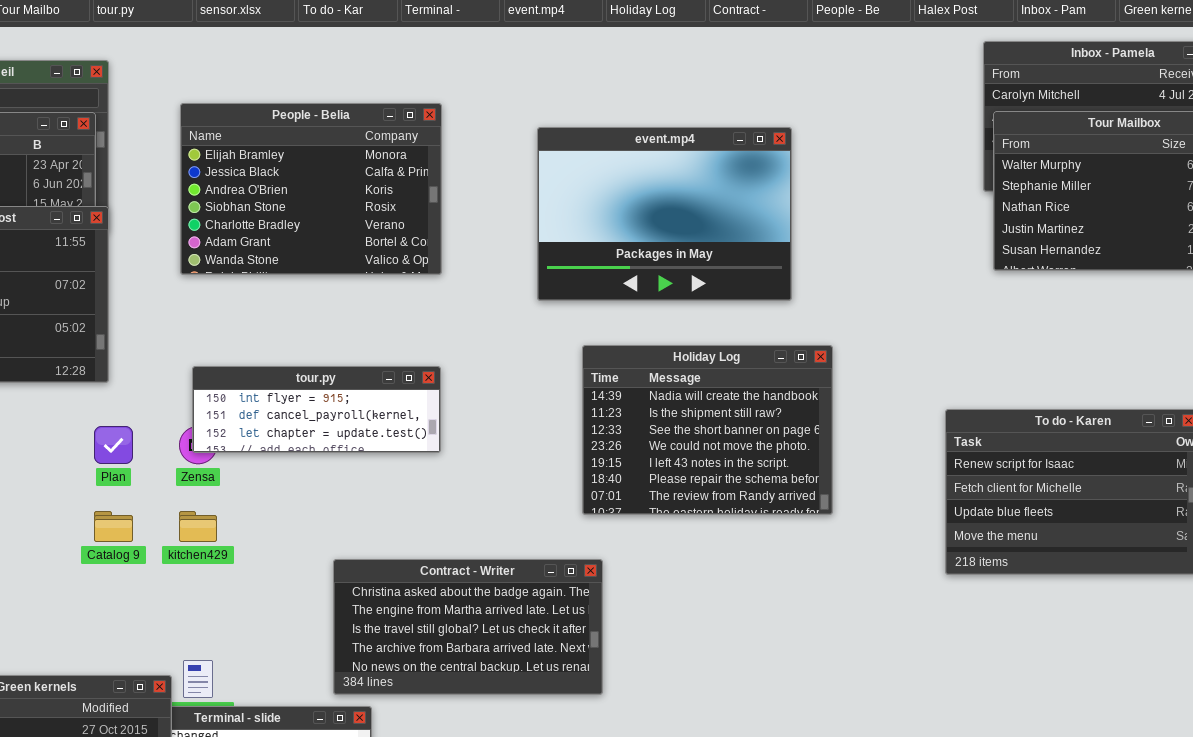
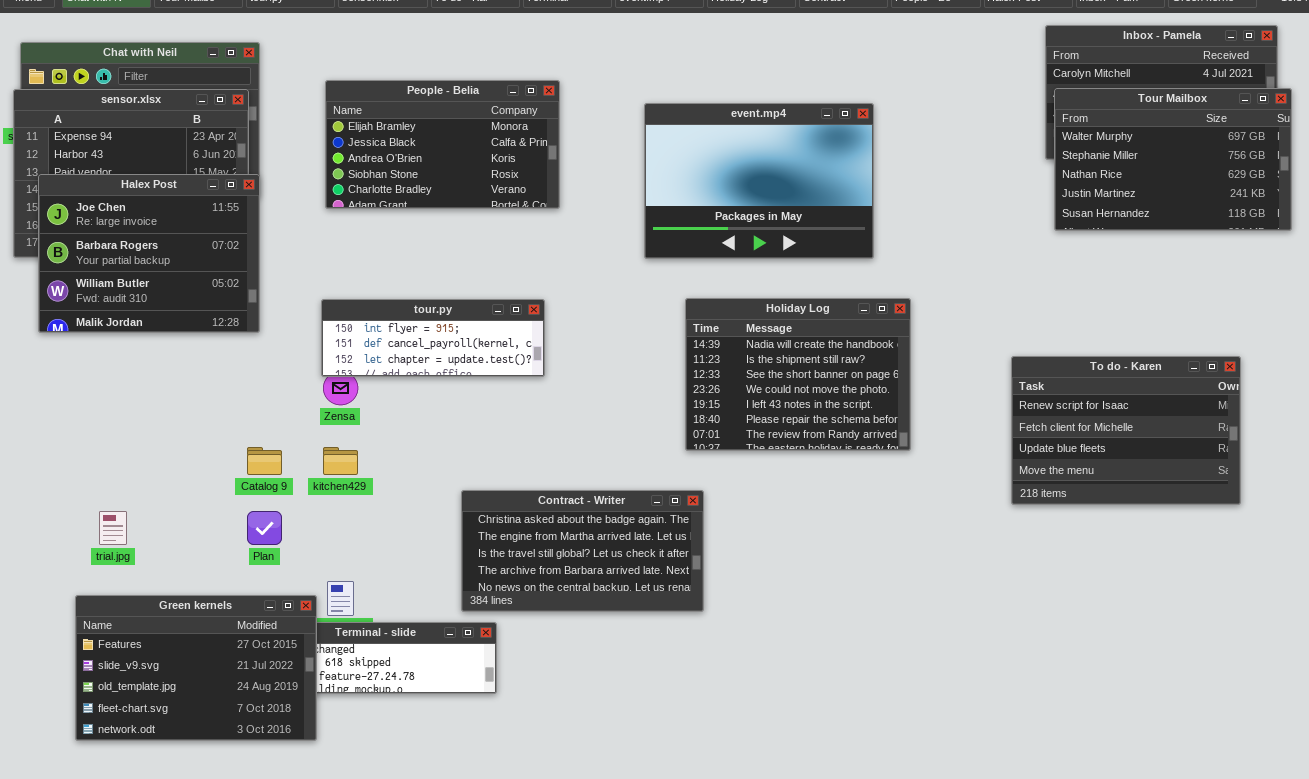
People - Belia: [180,103,442,275] -> [325,80,560,209], resized
tour.py: [192,366,441,453] -> [321,299,545,377], moved
Plan: [94,426,133,464] -> [247,511,282,545], moved

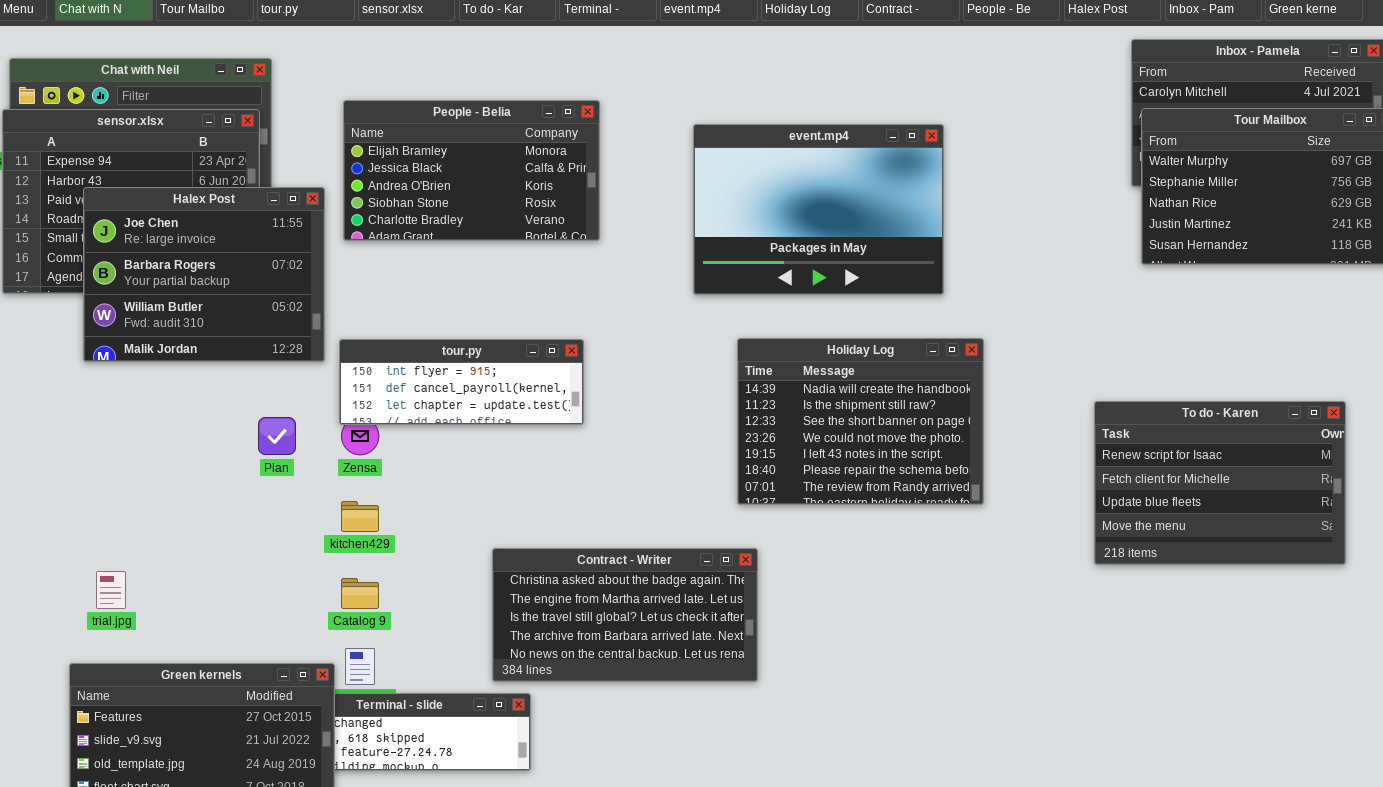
Halex Post: [38,174,260,333] -> [83,187,325,362], moved
Catalog 9: [247,447,282,475] -> [341,578,379,609], moved
Plan: [247,511,282,545] -> [258,417,296,455], moved

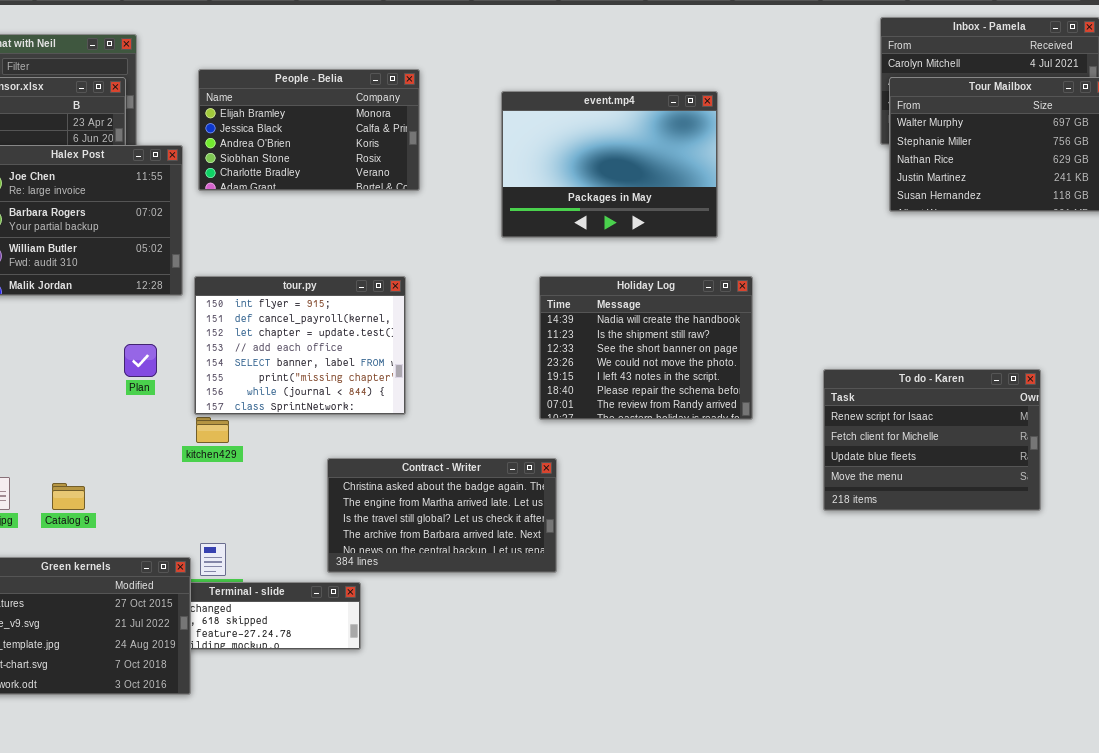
tour.py: [339,339,584,425] -> [194,276,406,415], resized
To do - Karen: [1094,401,1346,565] -> [823,369,1041,511], moved
Catalog 9: [341,578,379,609] -> [52,483,85,510], moved

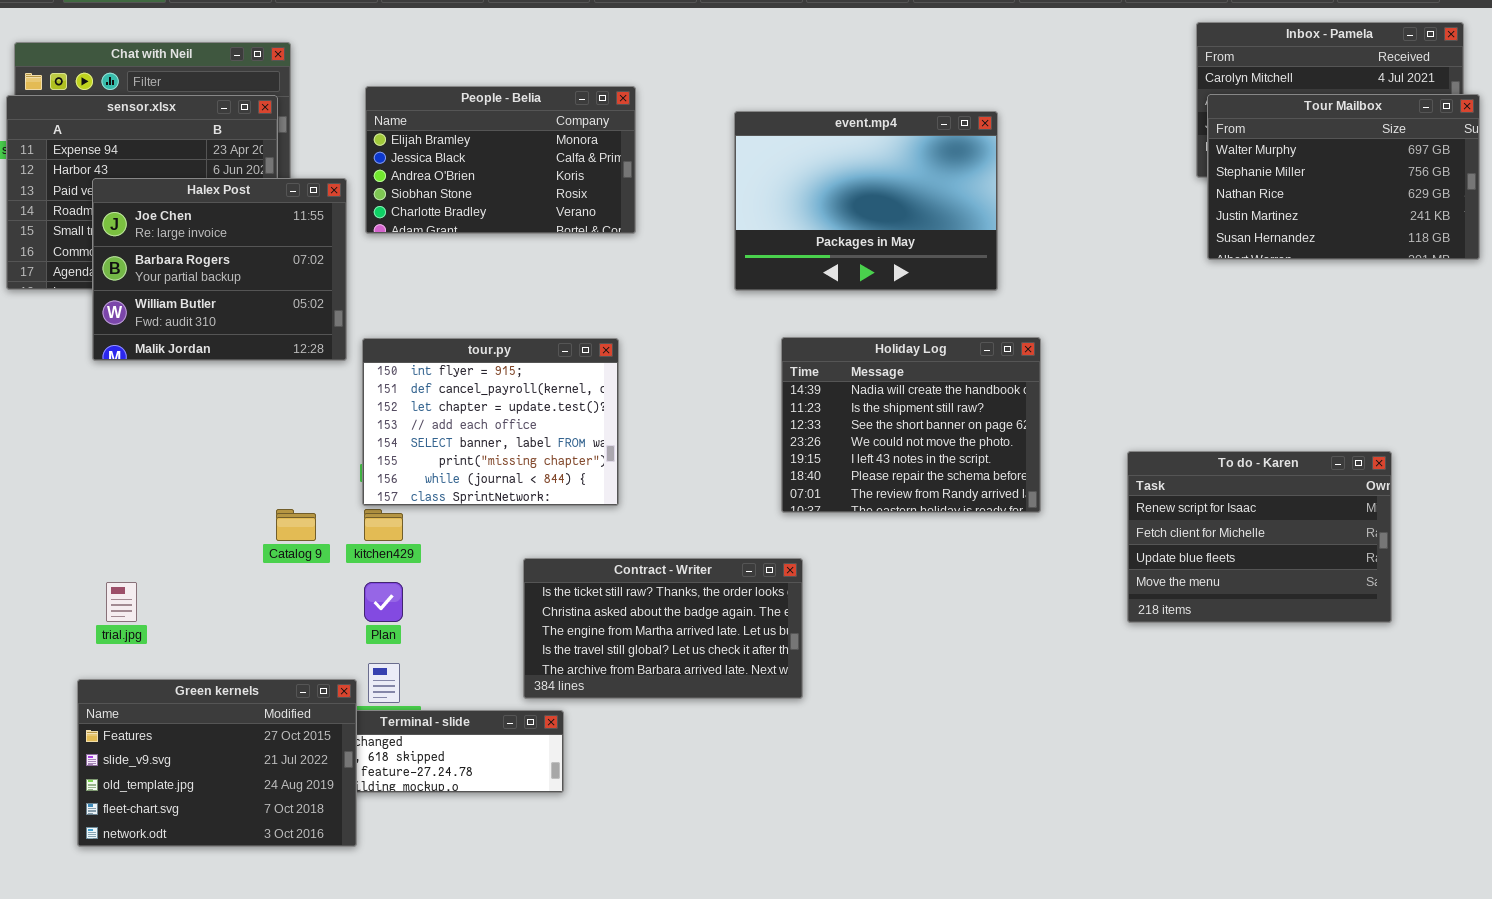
Plan: [124,344,157,377] -> [364,582,403,622], moved
Contract - Writer: [327,458,557,573] -> [523,558,803,699], scrolled up 1 row
Catalog 9: [52,483,85,510] -> [276,509,316,541], moved

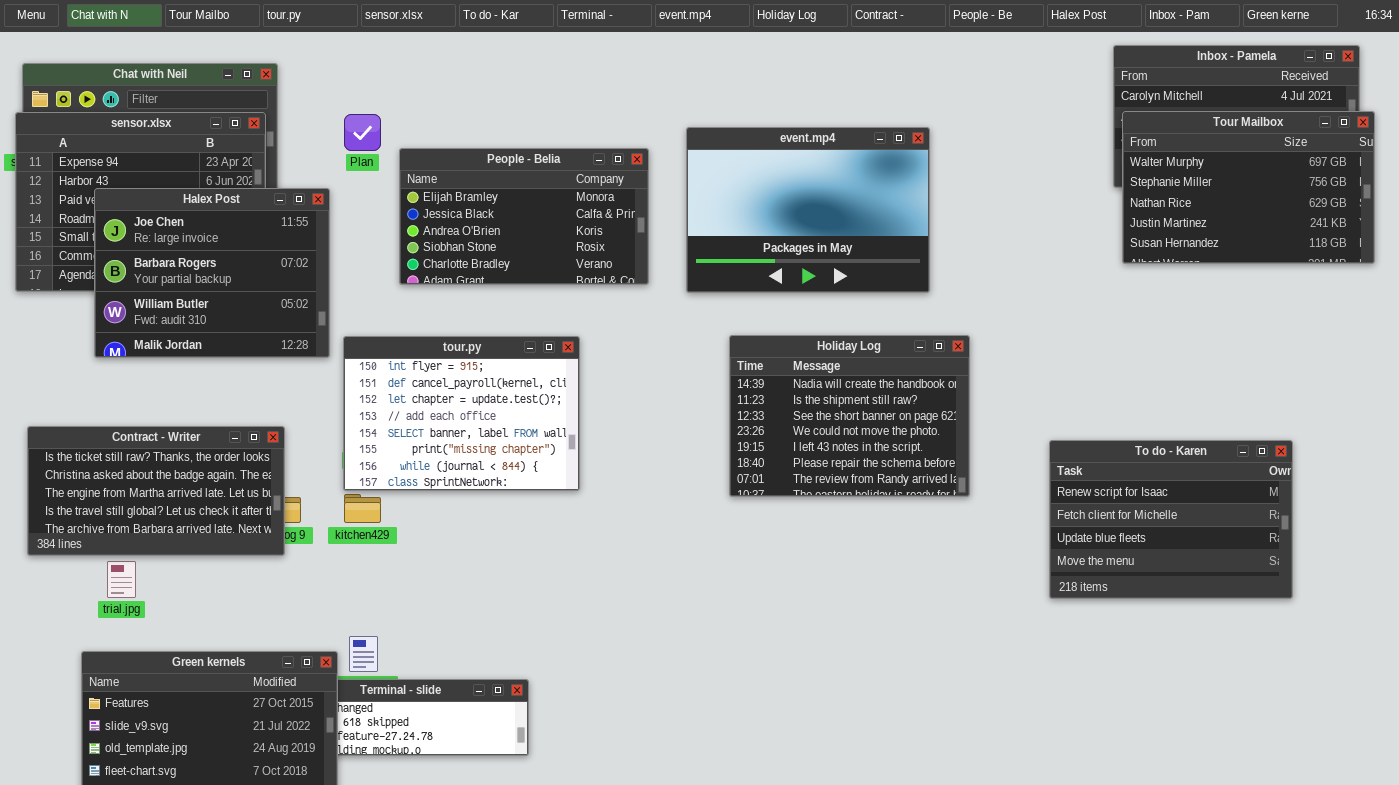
People - Belia: [365,86,636,234] -> [399,148,649,285], moved
Contract - Writer: [523,558,803,699] -> [27,426,285,556], moved
Plan: [364,582,403,622] -> [344,114,381,151], moved

